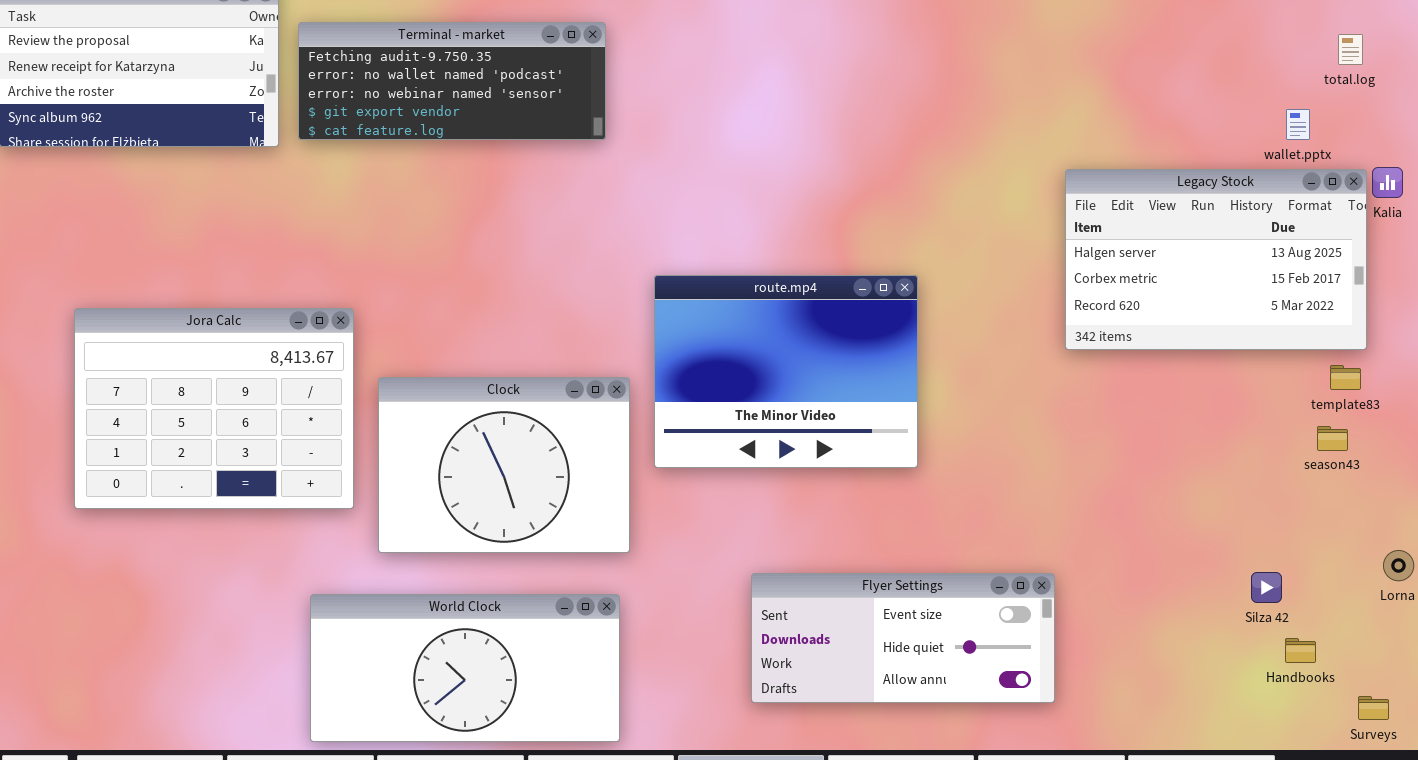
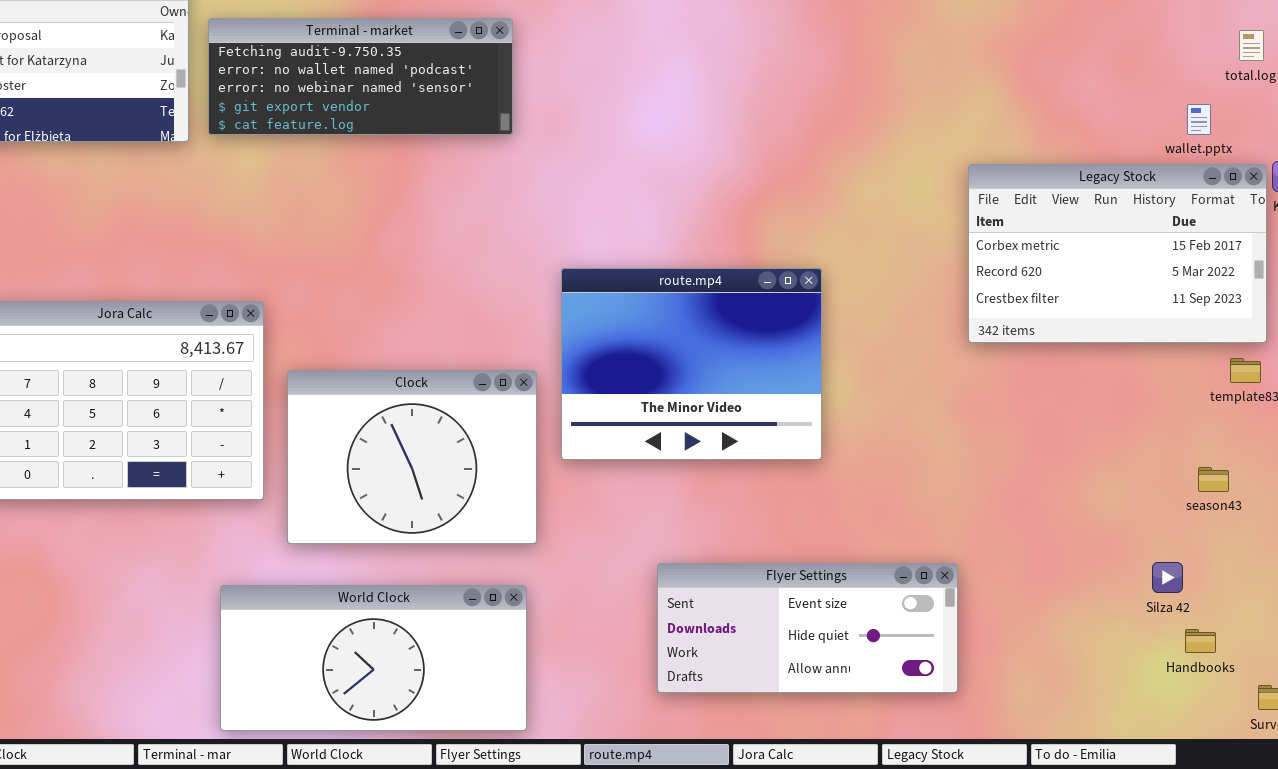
Legacy Stock: [1065,169,1367,350] -> [968,164,1267,343], scrolled down 1 row
season43: [1317,426,1348,451] -> [1198,467,1229,492], moved

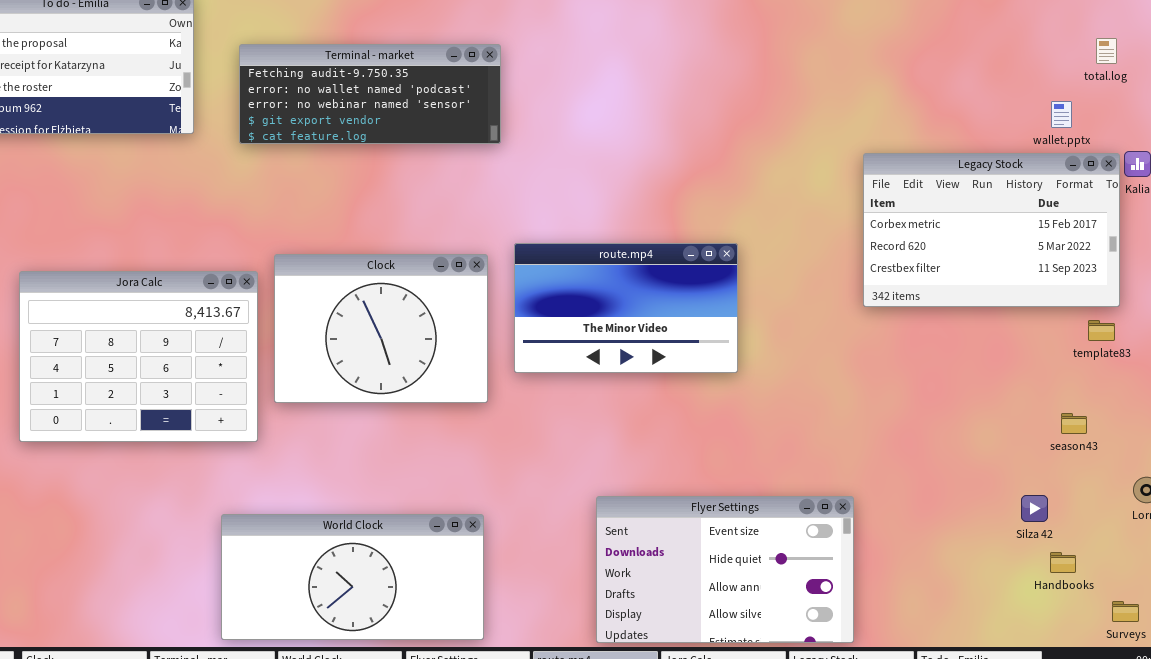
Terminal - market: [208,18,513,135] -> [239,44,501,144], moved
route.mp4: [561,268,822,460] -> [514,243,738,373], resized
Clock: [287,370,537,544] -> [274,254,488,403], moved
Flyer Settings: [657,563,958,693] -> [596,496,854,643], resized

